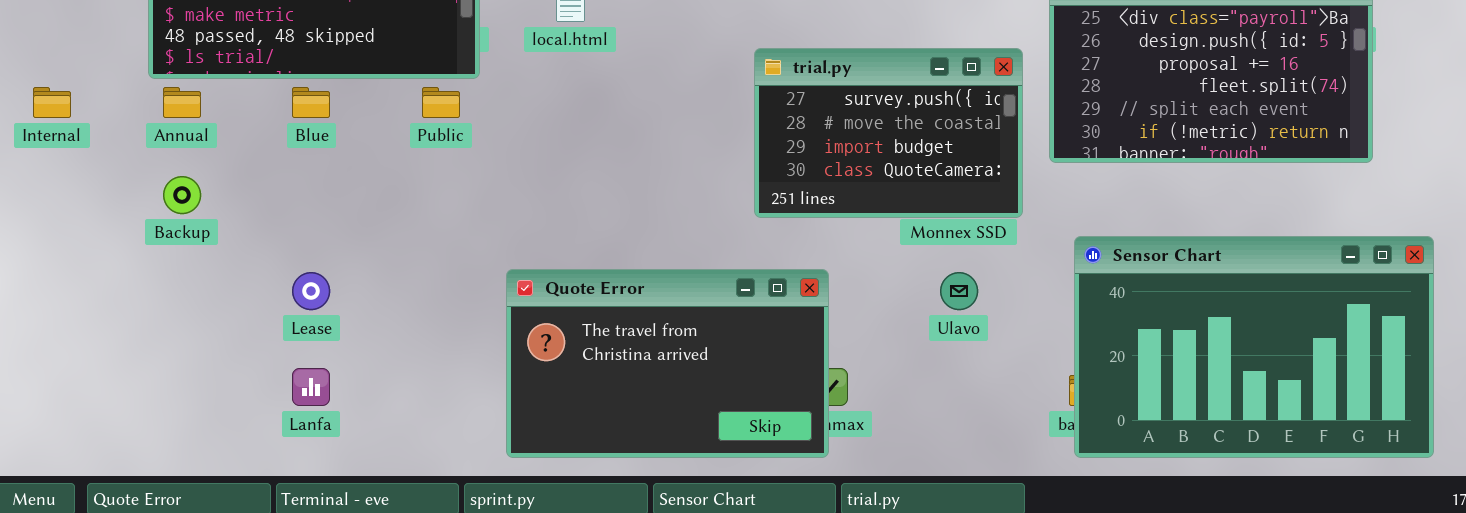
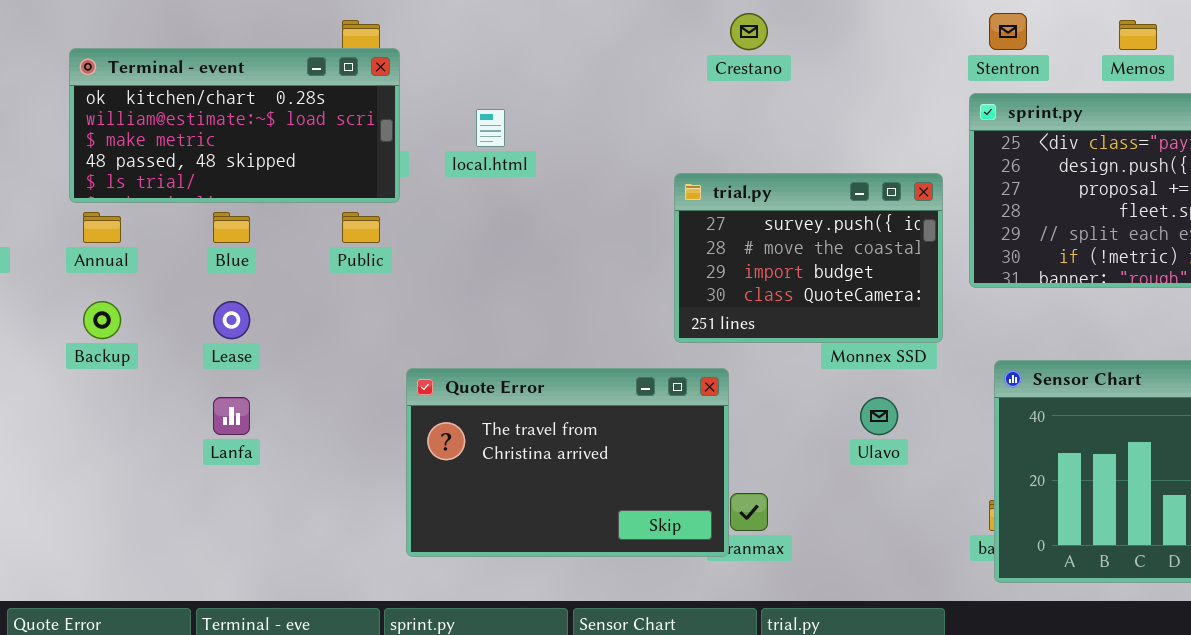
Quote Error: [506,269,829,458] -> [406,368,729,557], moved
Lease: [292,272,330,310] -> [213,301,250,339], moved
Lanfa: [292,368,330,406] -> [213,397,250,435], moved

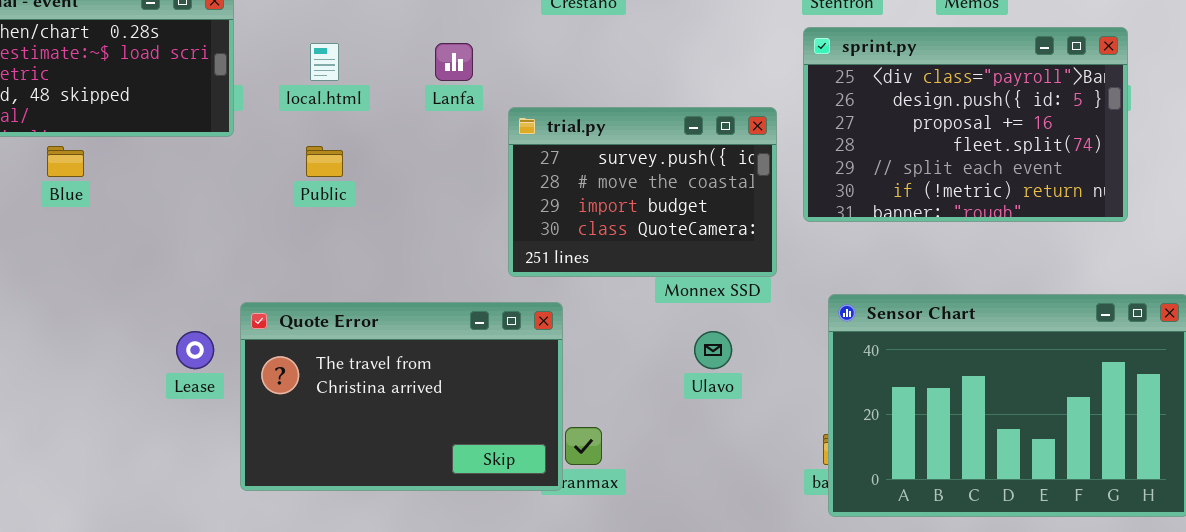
Public: [342,212,380,243] -> [306,146,343,177], moved
Lease: [213,301,250,339] -> [176,331,214,369], moved
Lanfa: [213,397,250,435] -> [435,43,473,81], moved

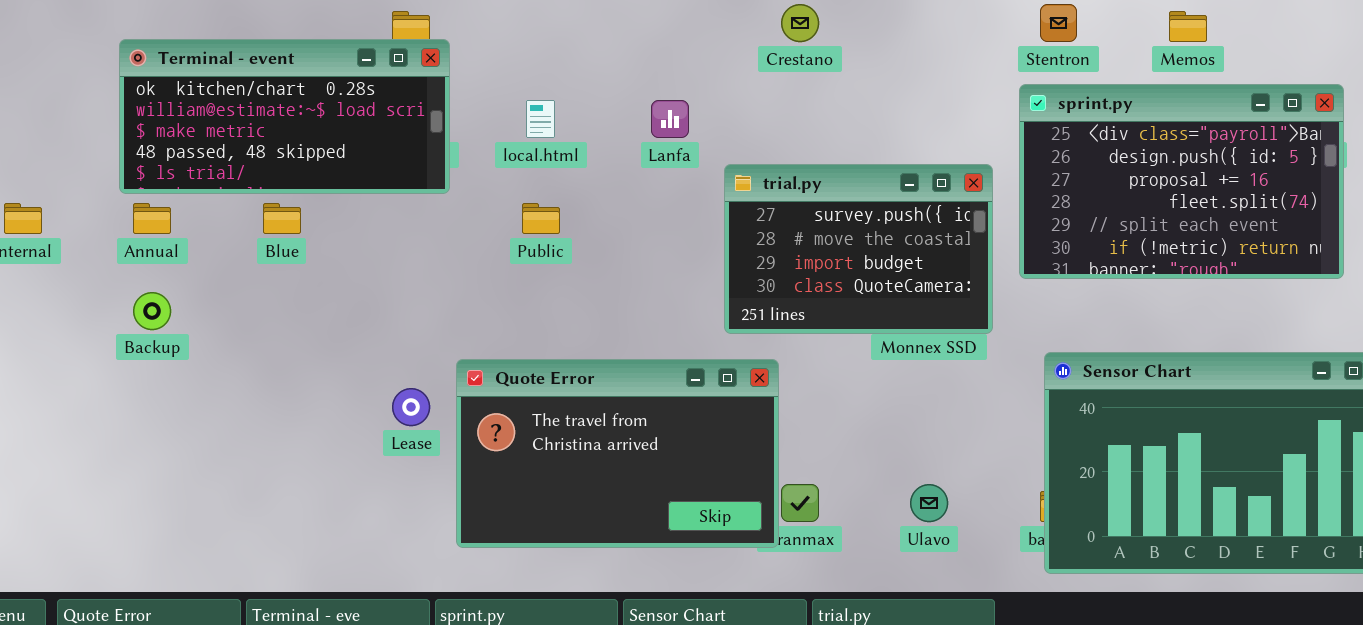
Ulavo: [694,331,732,369] -> [910,484,948,522], moved

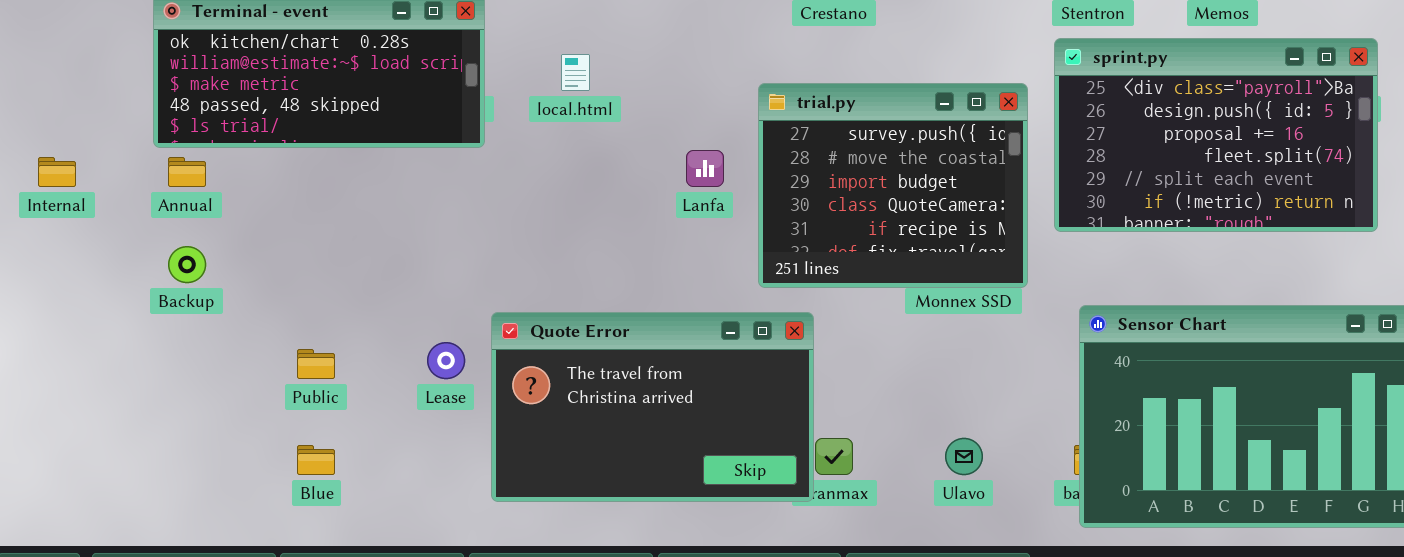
Lanfa: [651,100,689,138] -> [686,150,724,187], moved
trial.py: [724,164,993,334] -> [758,83,1028,288], resized
Blue: [263,203,301,234] -> [297,445,335,475], moved
Public: [522,203,560,234] -> [297,349,335,379], moved

